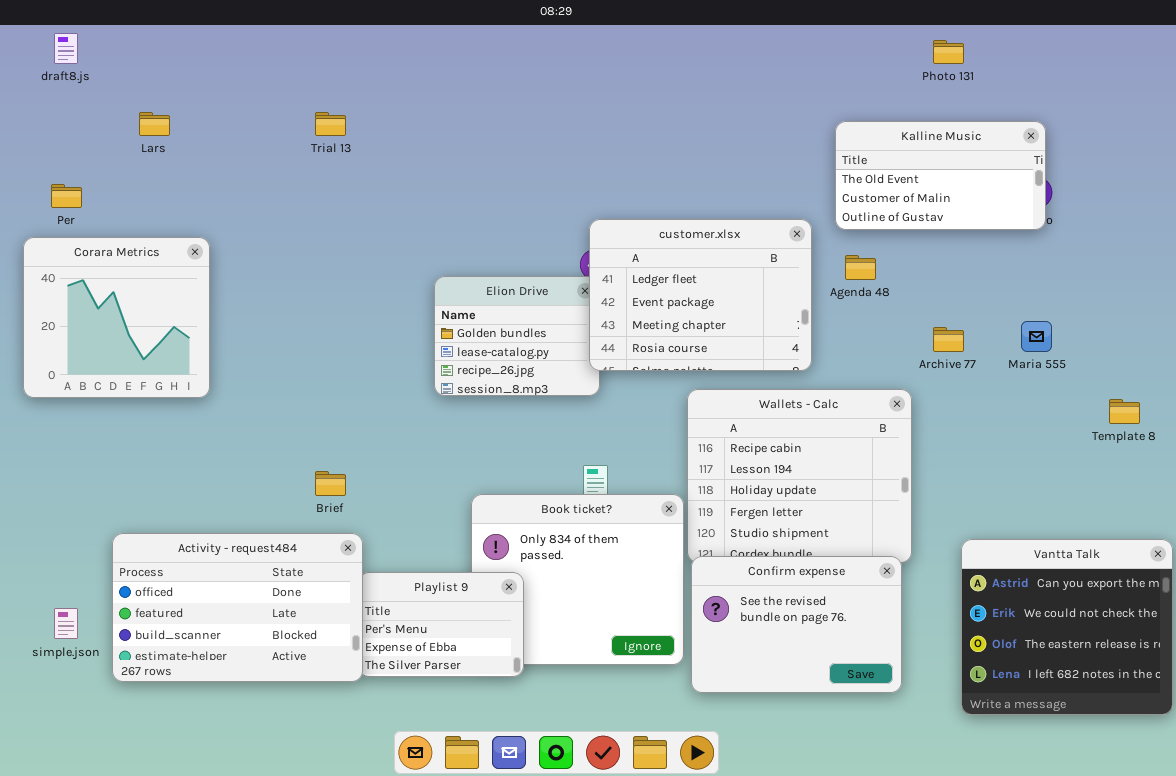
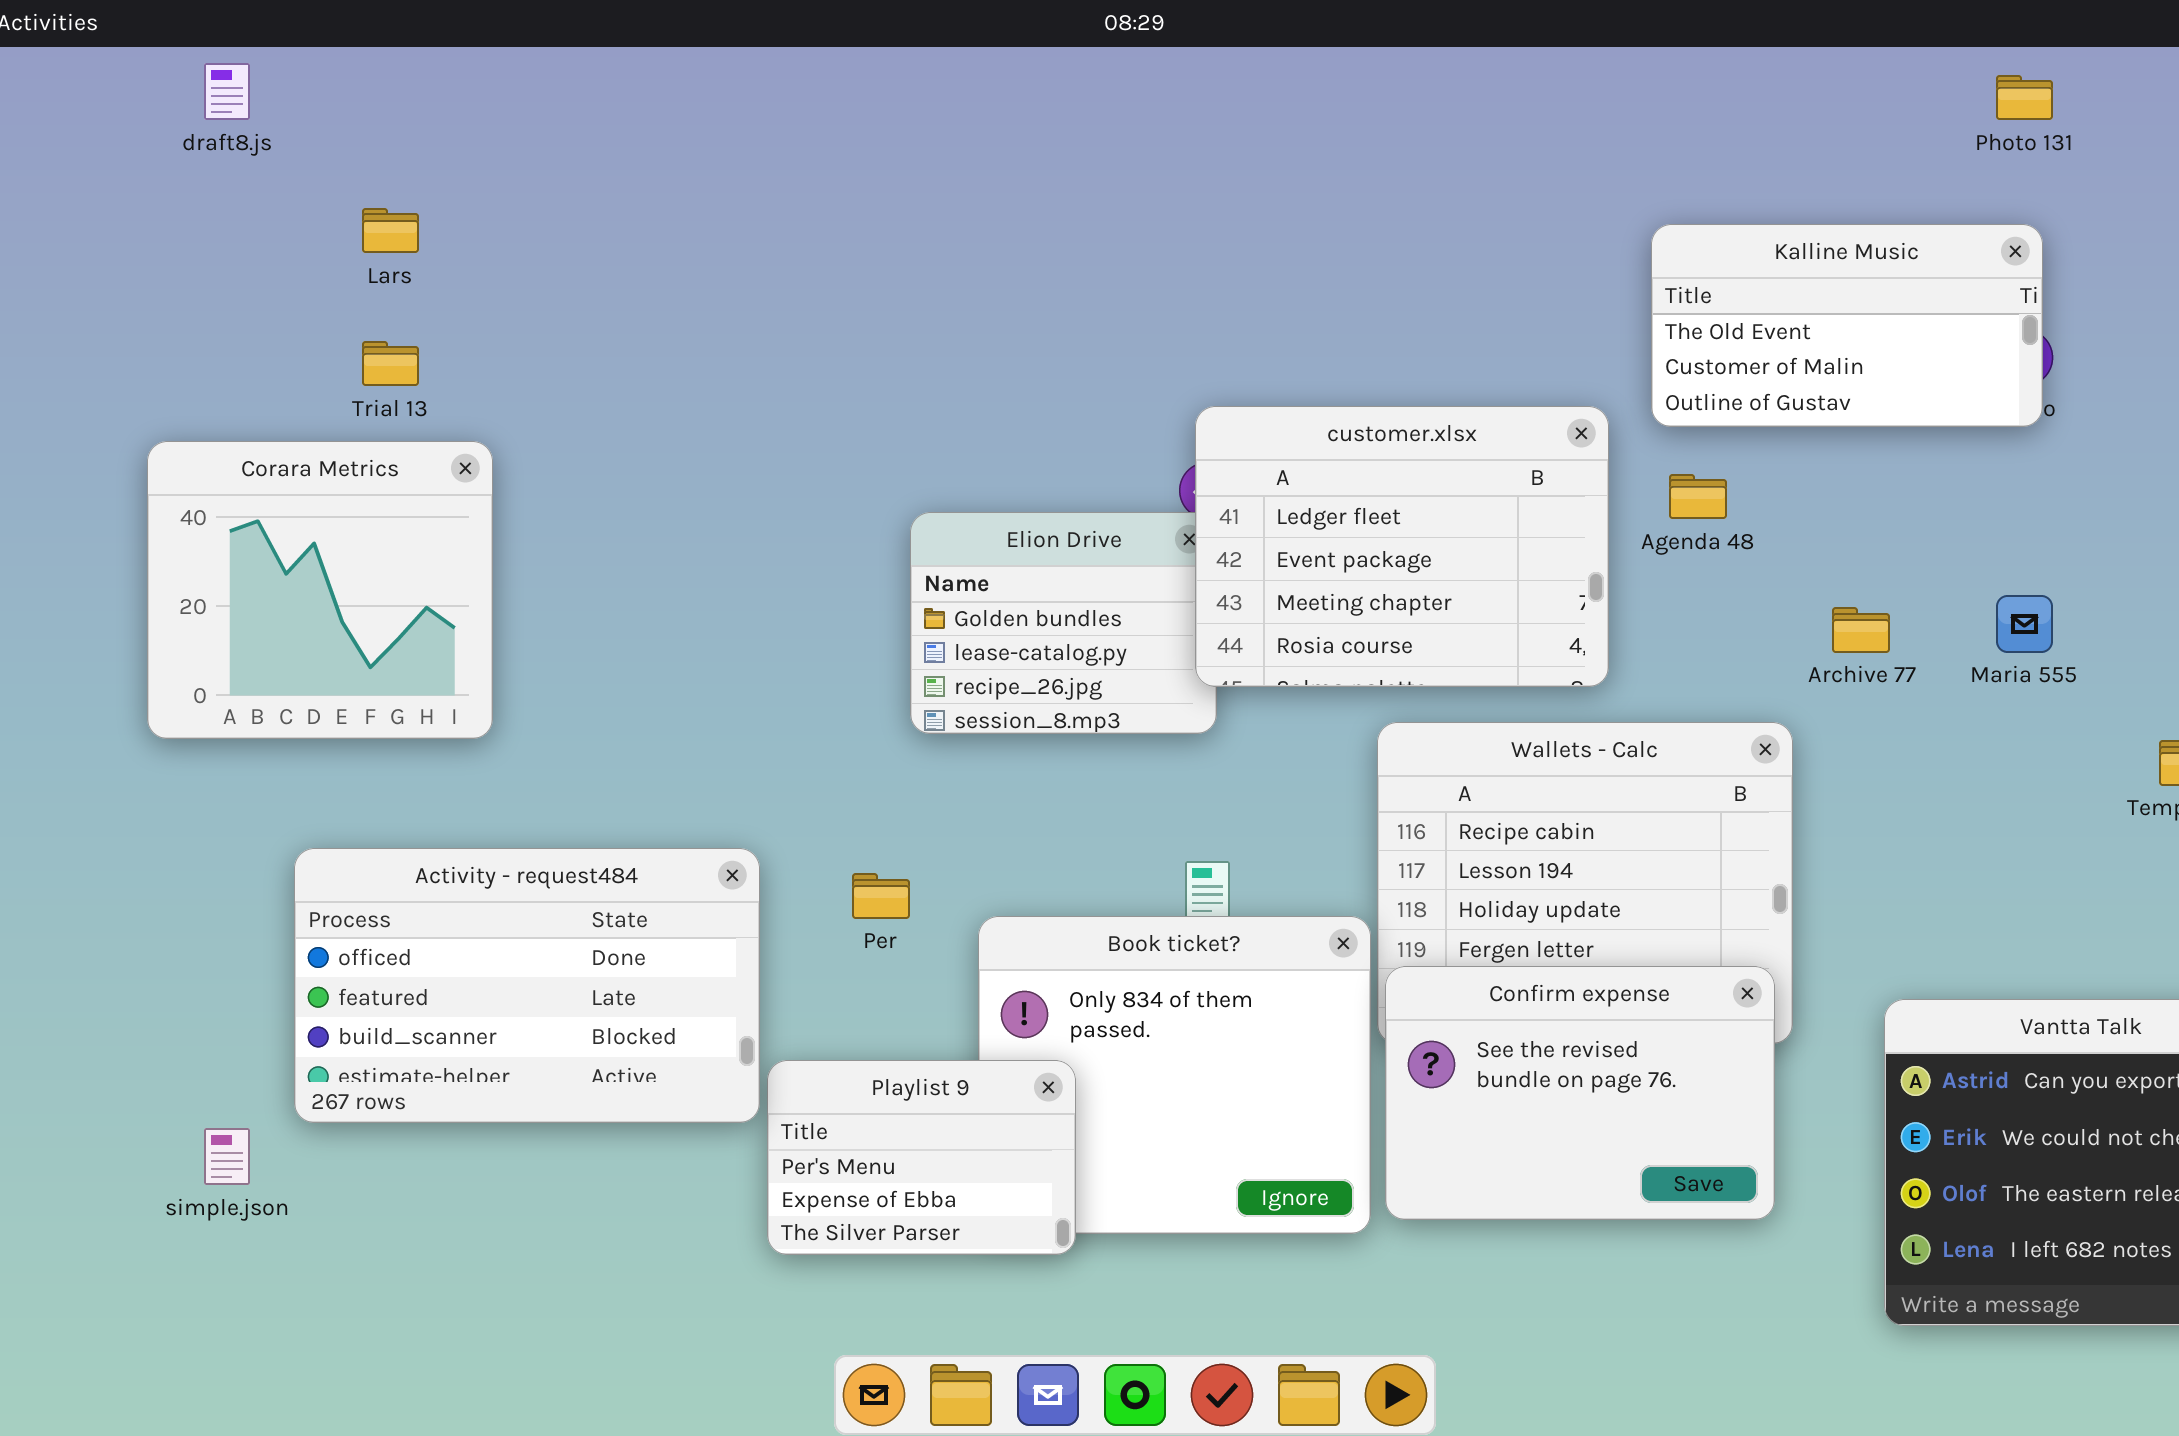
Photo 131: [933,40,964,64] -> [1996,75,2053,120], moved
Trial 13: [315,112,346,136] -> [362,341,419,386], moved
Per: [51,184,82,208] -> [852,873,910,919], moved
Activity - request484: [112,533,363,682] -> [294,848,760,1123], moved
Confirm expense: [691,556,902,693] -> [1385,966,1775,1220], moved

